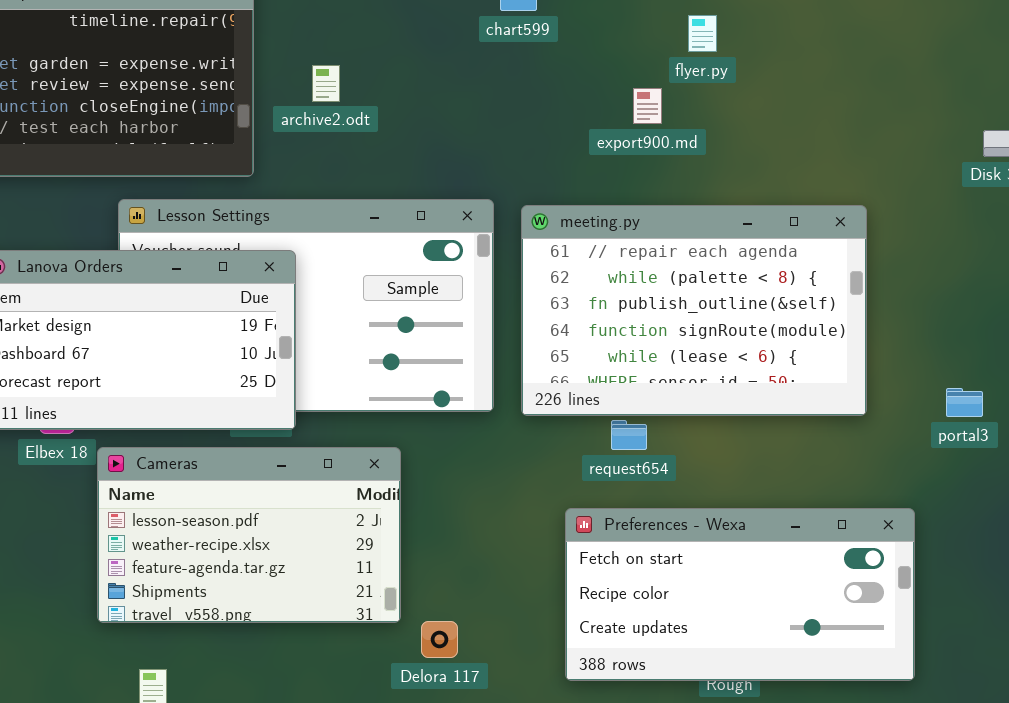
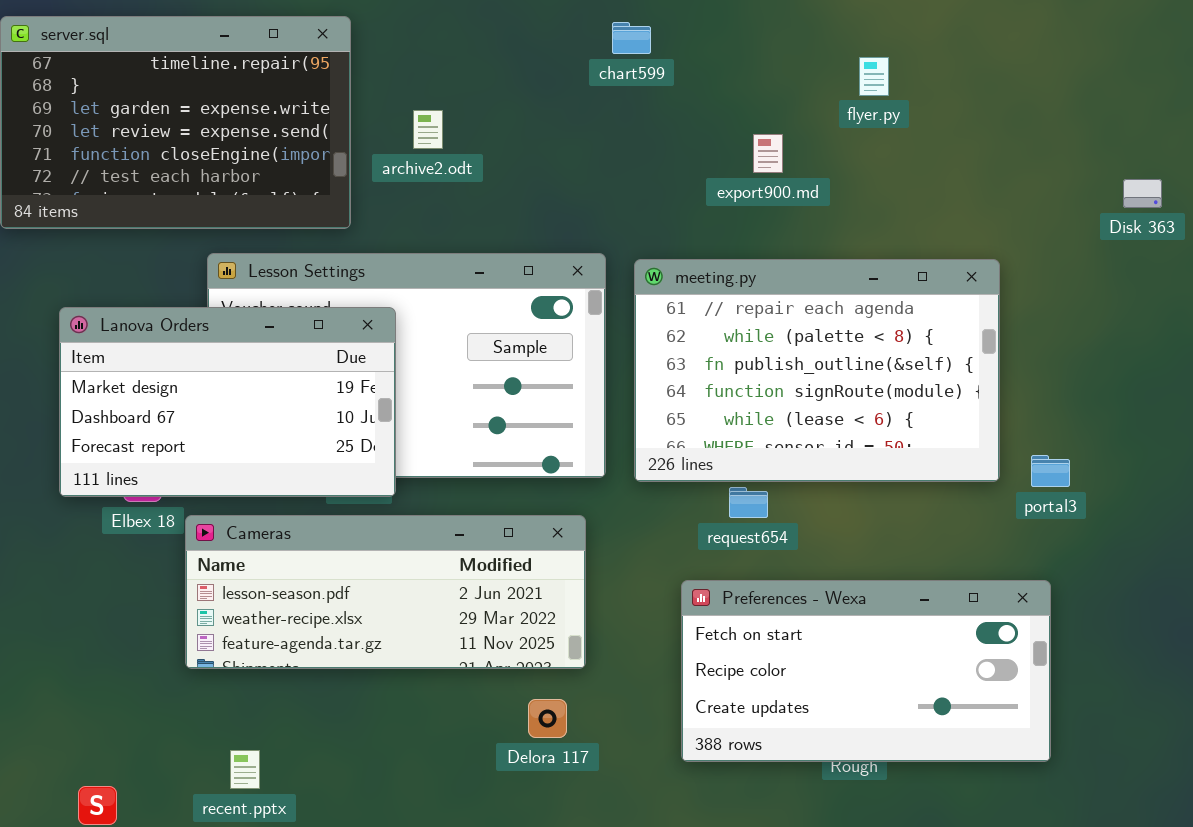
flyer.py: [688,15,717,52] -> [859,57,889,96], moved
portal3: [946,388,983,417] -> [1031,455,1070,487], moved
Cameras: [97,447,401,623] -> [185,515,586,669], resized

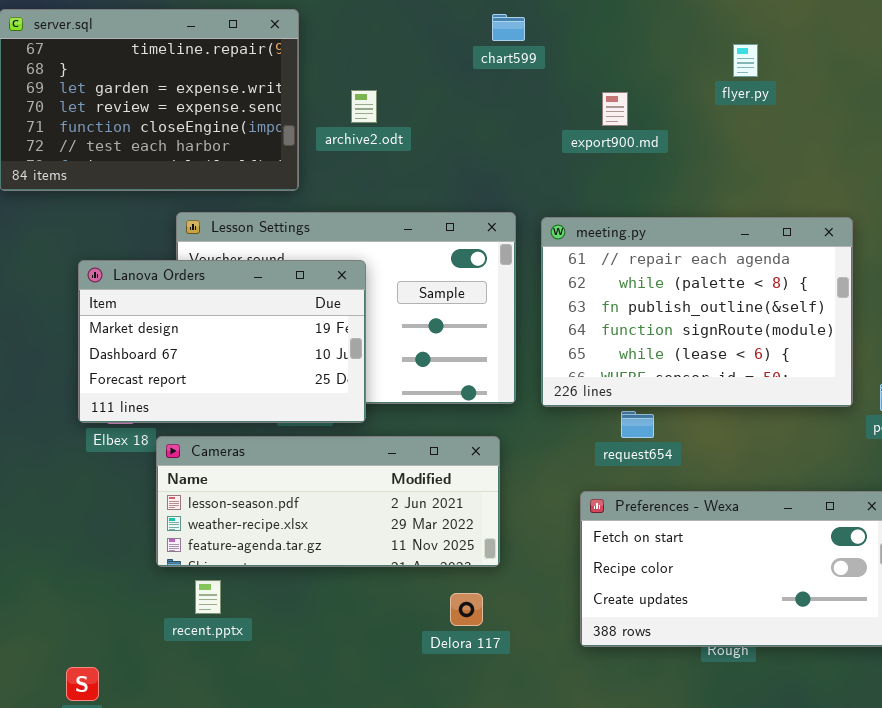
chart599: [612,22,651,54] -> [492,14,525,41], moved
export900.md: [753,134,783,173] -> [602,92,628,126], moved
Lanova Orders: [59,307,396,497] -> [78,260,366,423], moved
recent.pptx: [230,750,260,789] -> [195,580,221,614], moved

